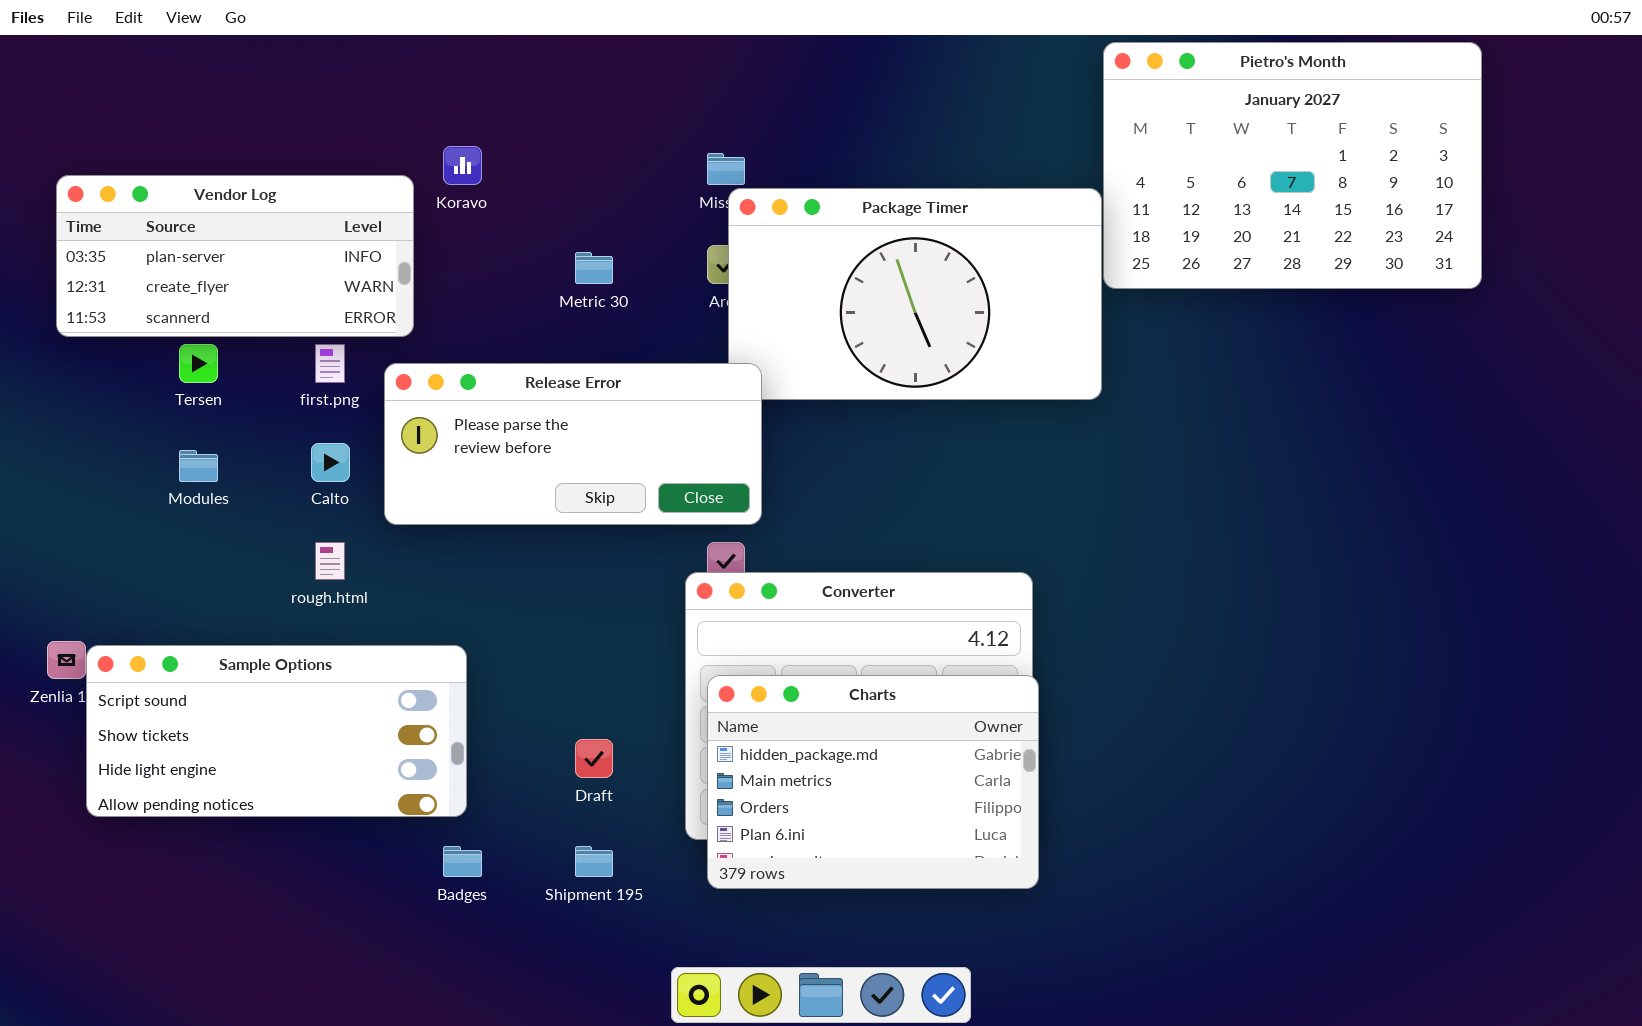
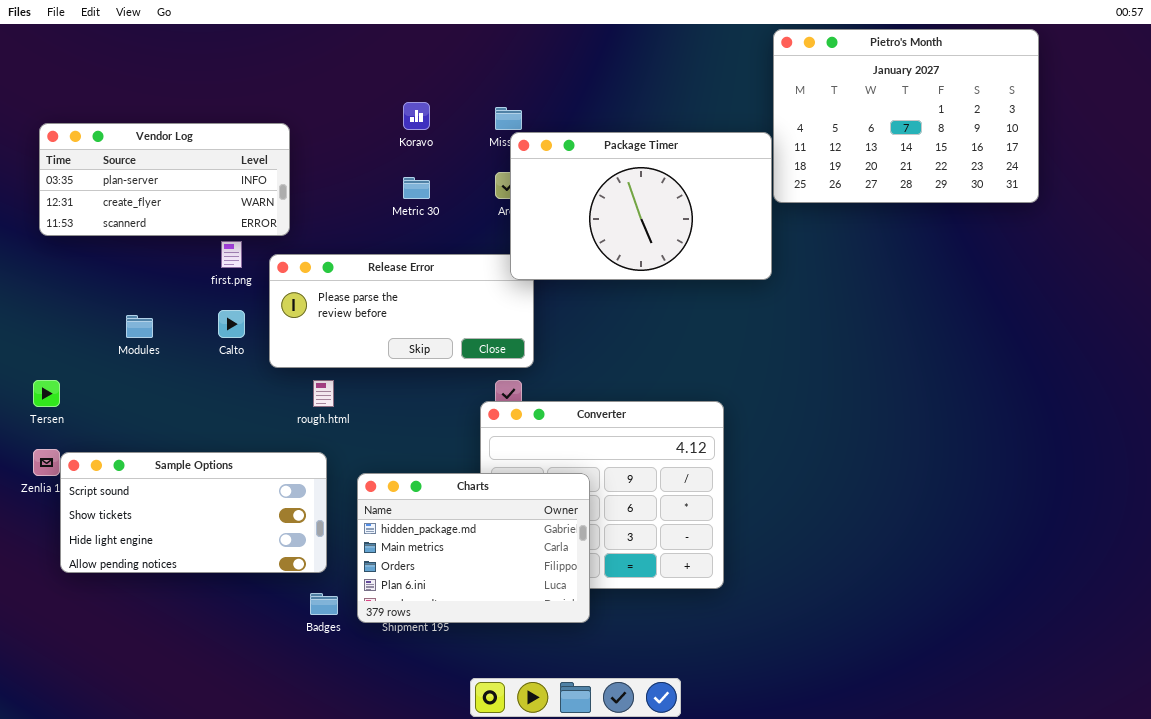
Koravo: [443,146,482,185] -> [403,102,430,130], moved
Package Timer: [728,188,1102,400] -> [510,132,772,280], raised
Tersen: [179,344,218,383] -> [33,380,60,407], moved
rough.html: [315,542,345,580] -> [313,380,334,407], moved
Charts: [707,675,1039,889] -> [357,473,590,623], moved

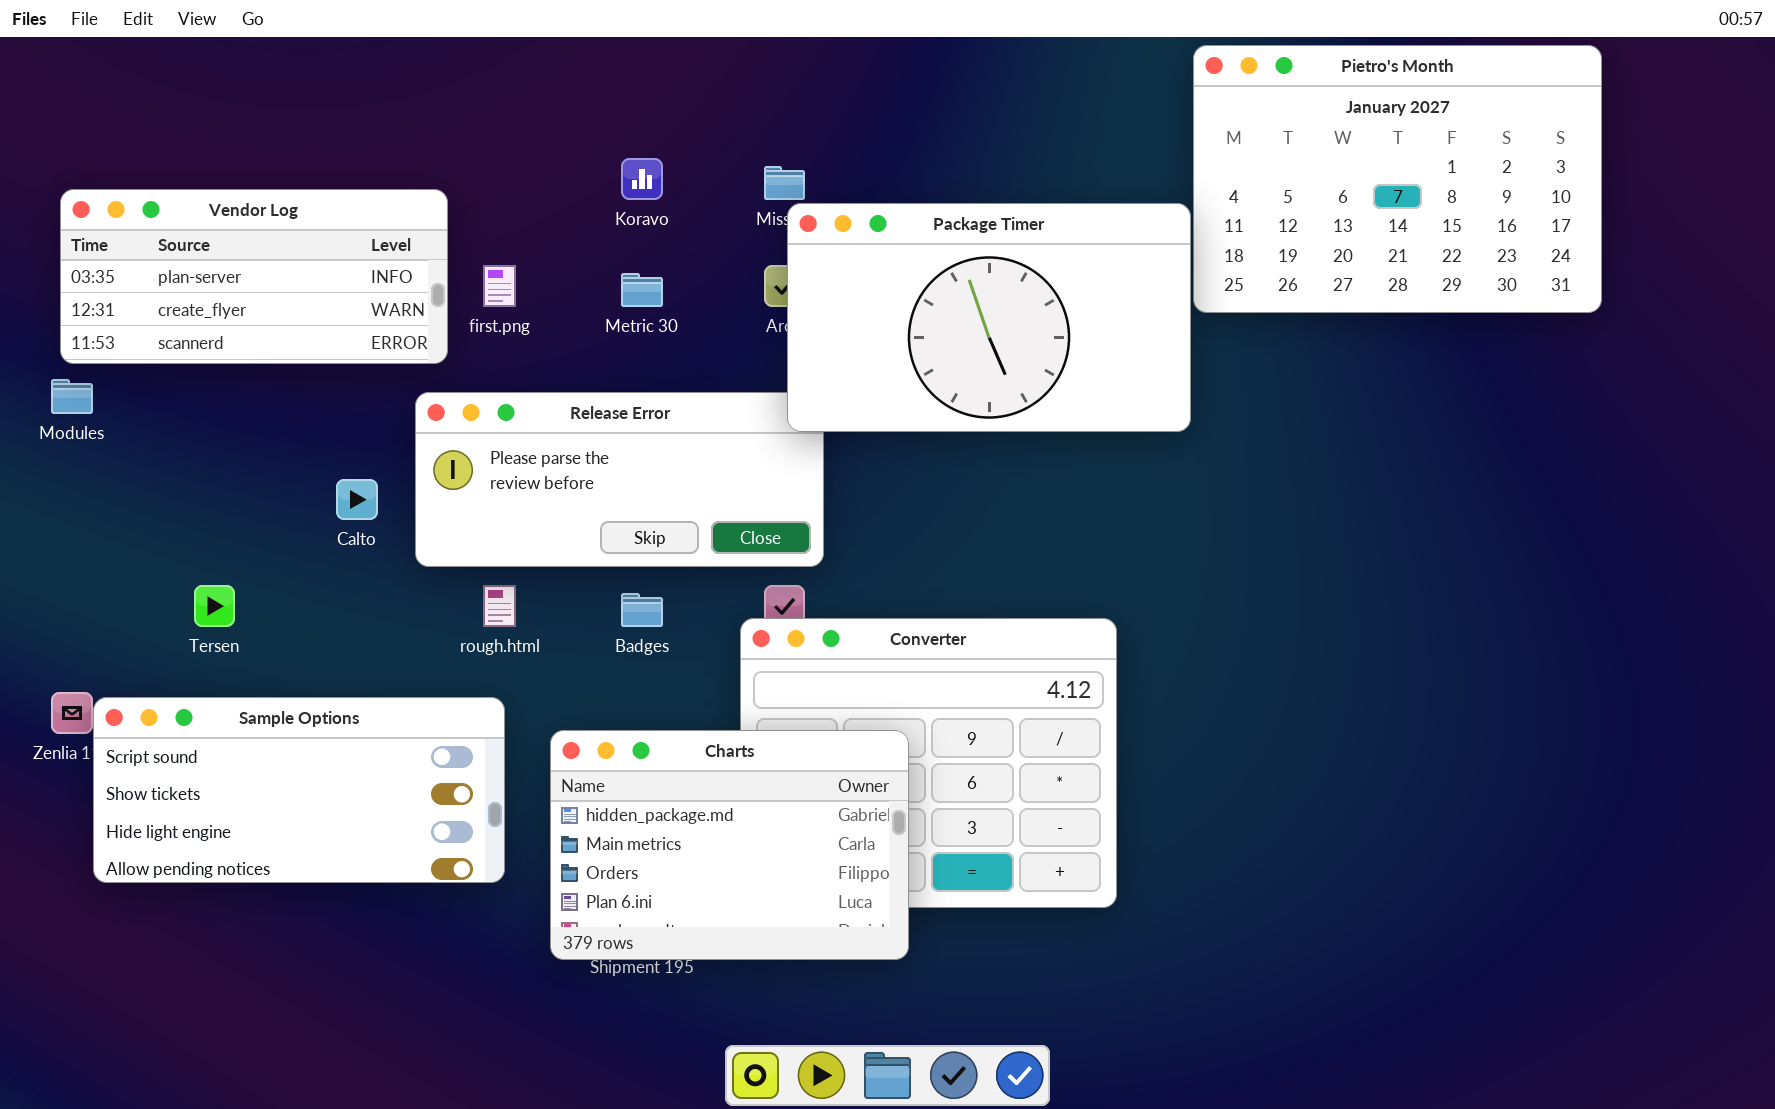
first.png: [221,241,242,268] -> [483,265,516,307], moved
Modules: [126,315,153,338] -> [51,379,93,414], moved
Tersen: [33,380,60,407] -> [194,585,235,627], moved
Badges: [310,593,338,615] -> [621,593,663,627], moved

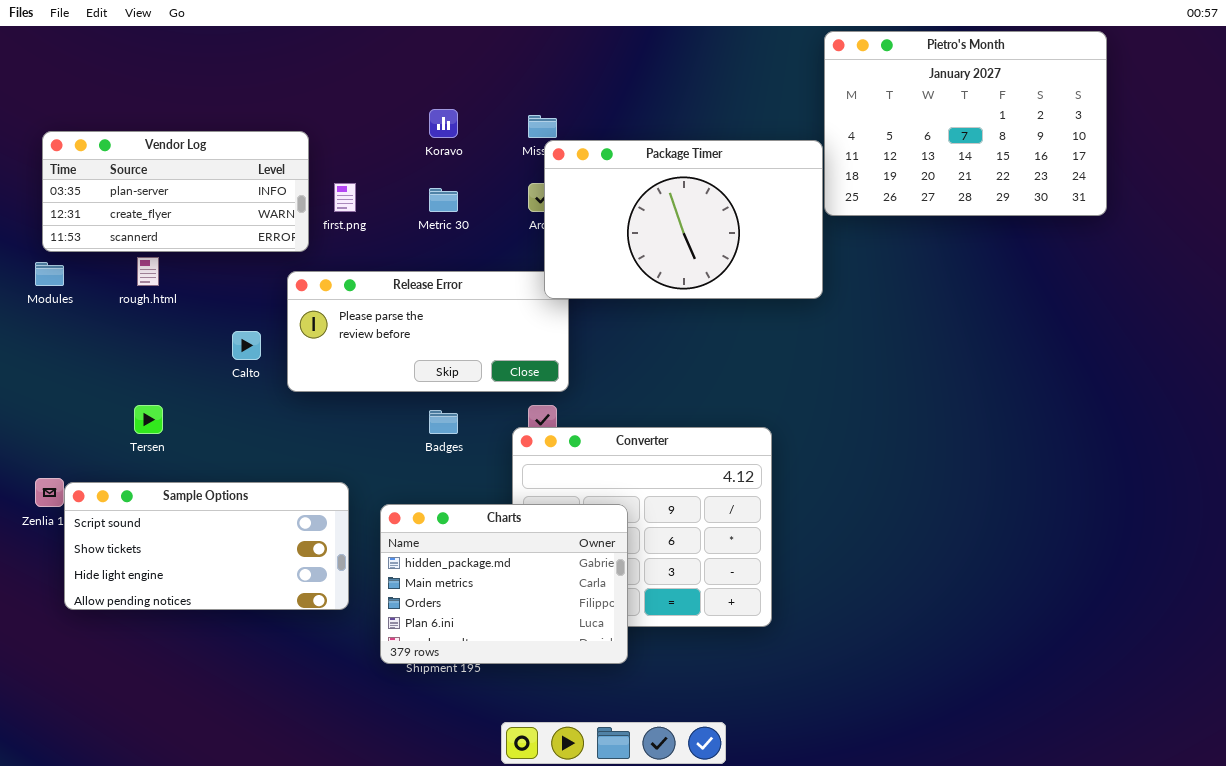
rough.html: [483,585,516,627] -> [137,257,159,286], moved

